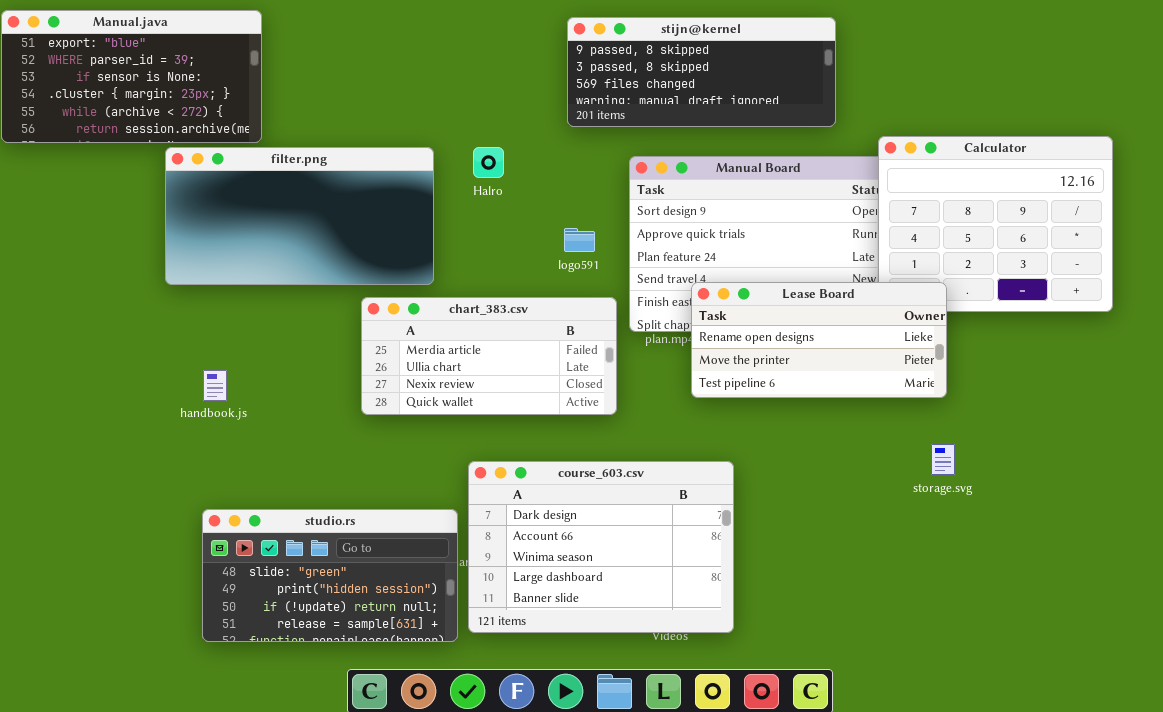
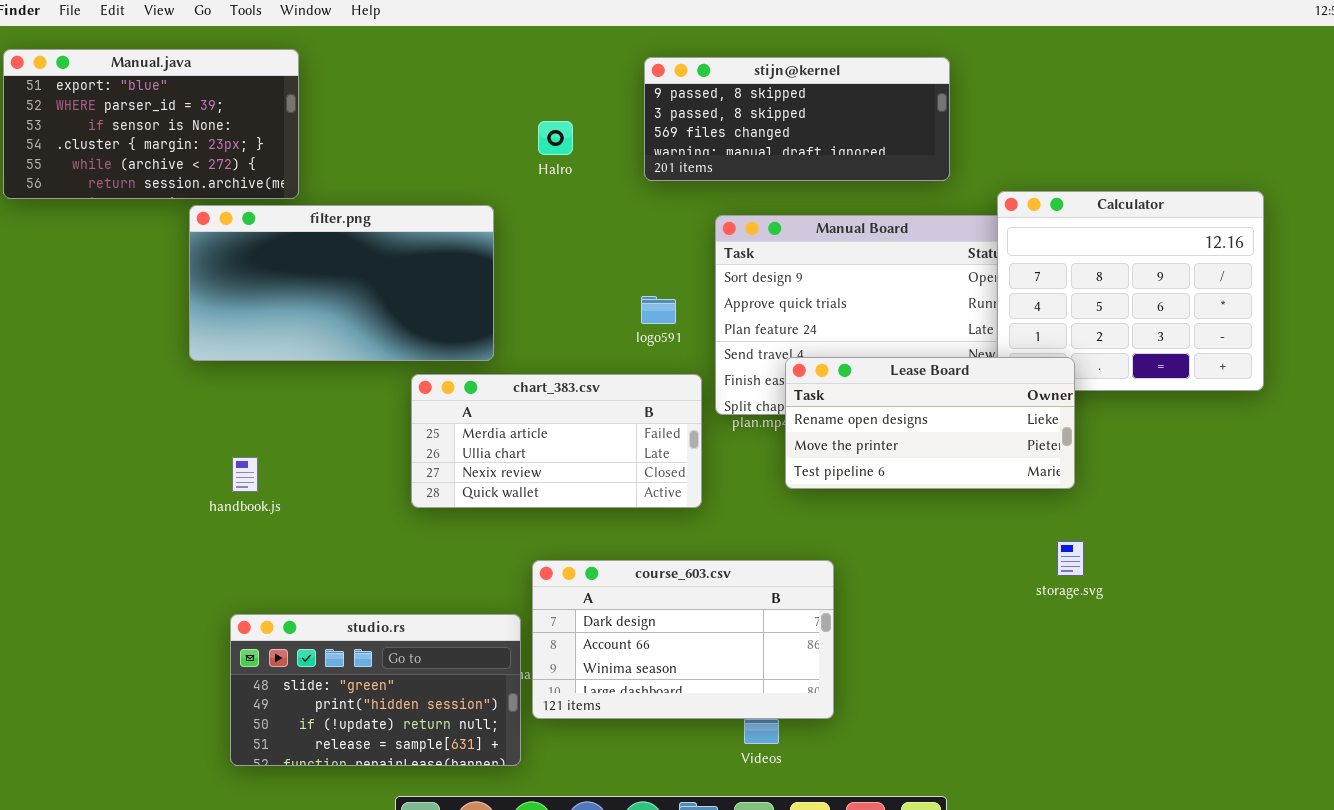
Halro: [473,147,504,178] -> [538,121,573,155], moved
course_603.csv: [468,461,734,633] -> [532,560,834,719], resized

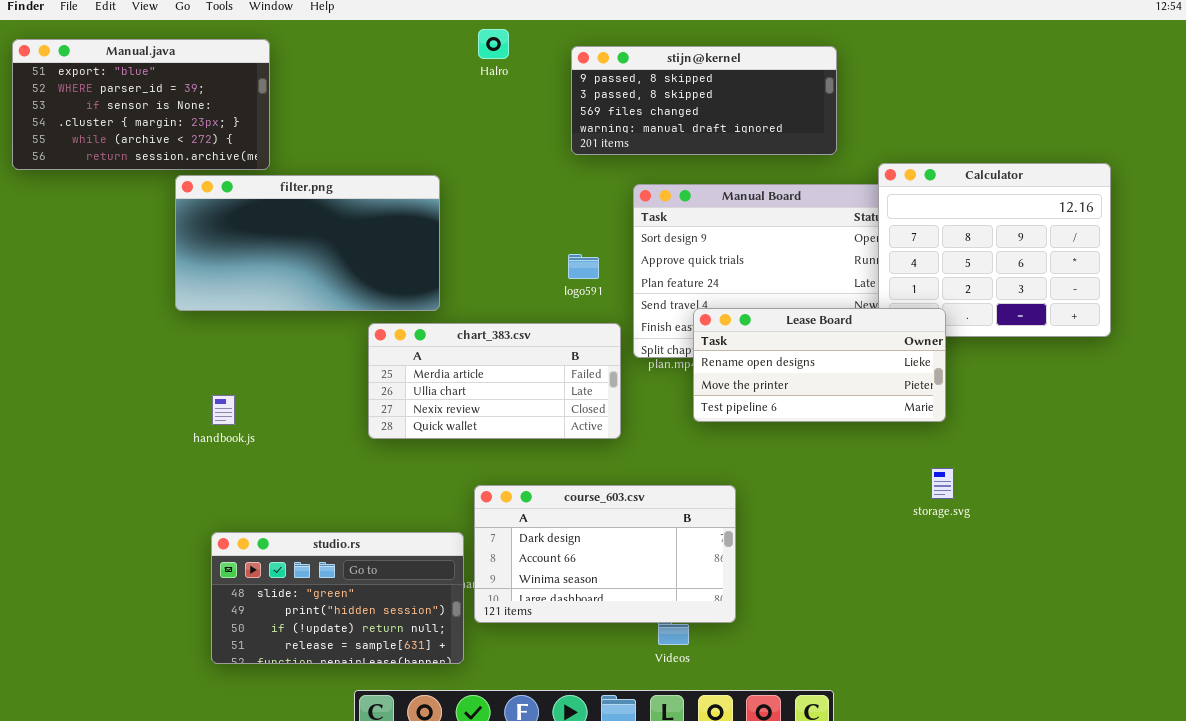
Halro: [538,121,573,155] -> [478,29,509,59], moved

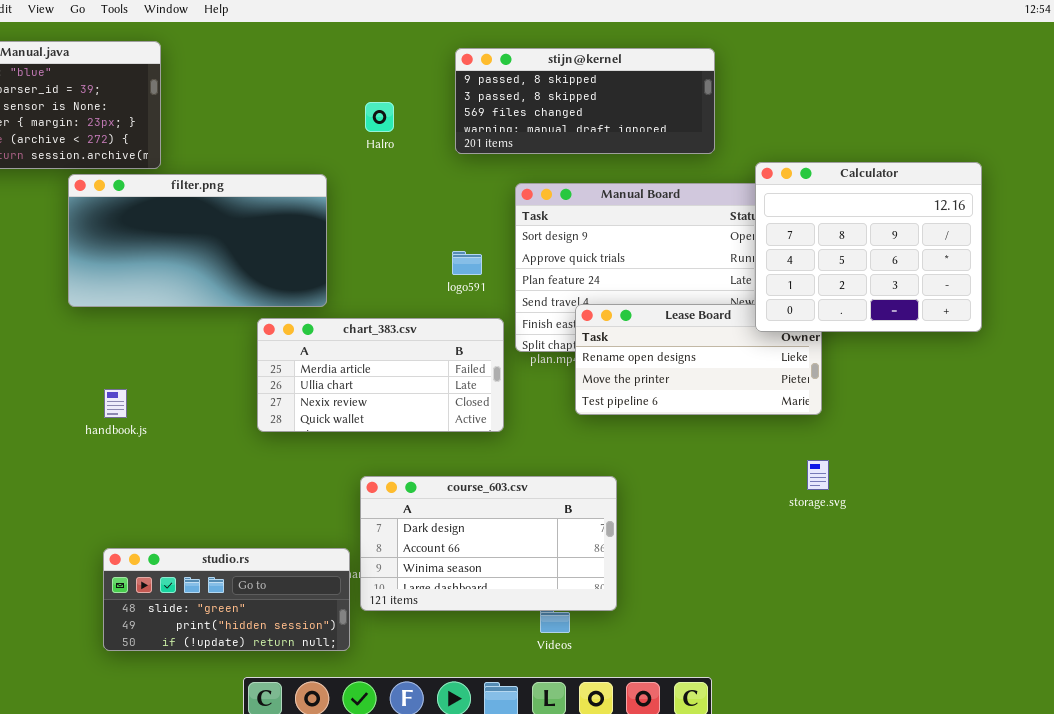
Halro: [478,29,509,59] -> [365,102,394,132], moved
Calculator: [878,163,1111,337] -> [755,162,982,332], raised
studio.rs: [211,532,464,664] -> [103,548,350,651], resized

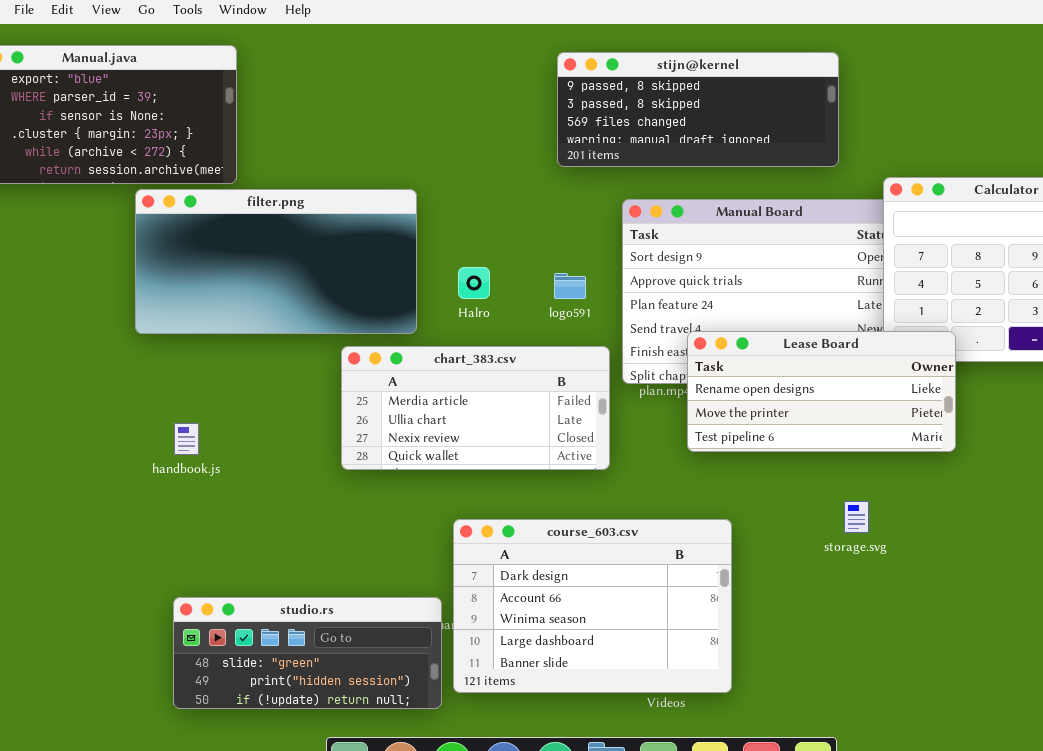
Halro: [365,102,394,132] -> [458,267,490,299], moved
Lease Board: [575,304,822,415] -> [687,331,956,452], raised
storage.svg: [807,460,829,490] -> [844,501,869,533], moved
course_603.csv: [360,476,617,611] -> [453,519,732,693], resized

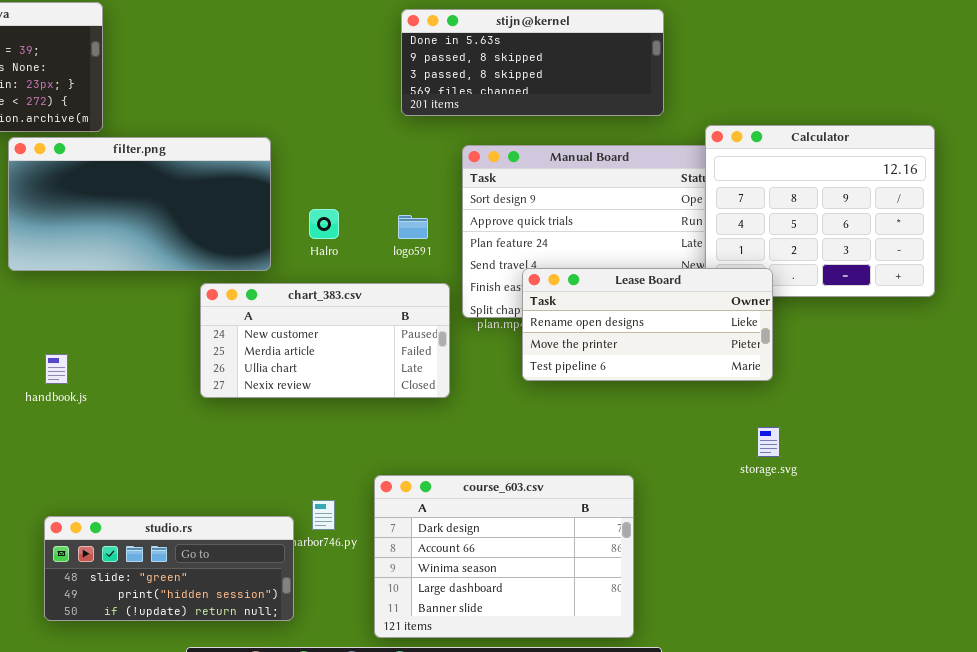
stijn@kernel: [557,52,839,167] -> [401,9,664,116], scrolled up 1 row
chart_383.csv: [341,346,610,470] -> [200,283,450,398], scrolled up 1 row
storage.svg: [844,501,869,533] -> [757,427,780,457], moved
course_603.csv: [453,519,732,693] -> [374,475,634,638], moved

